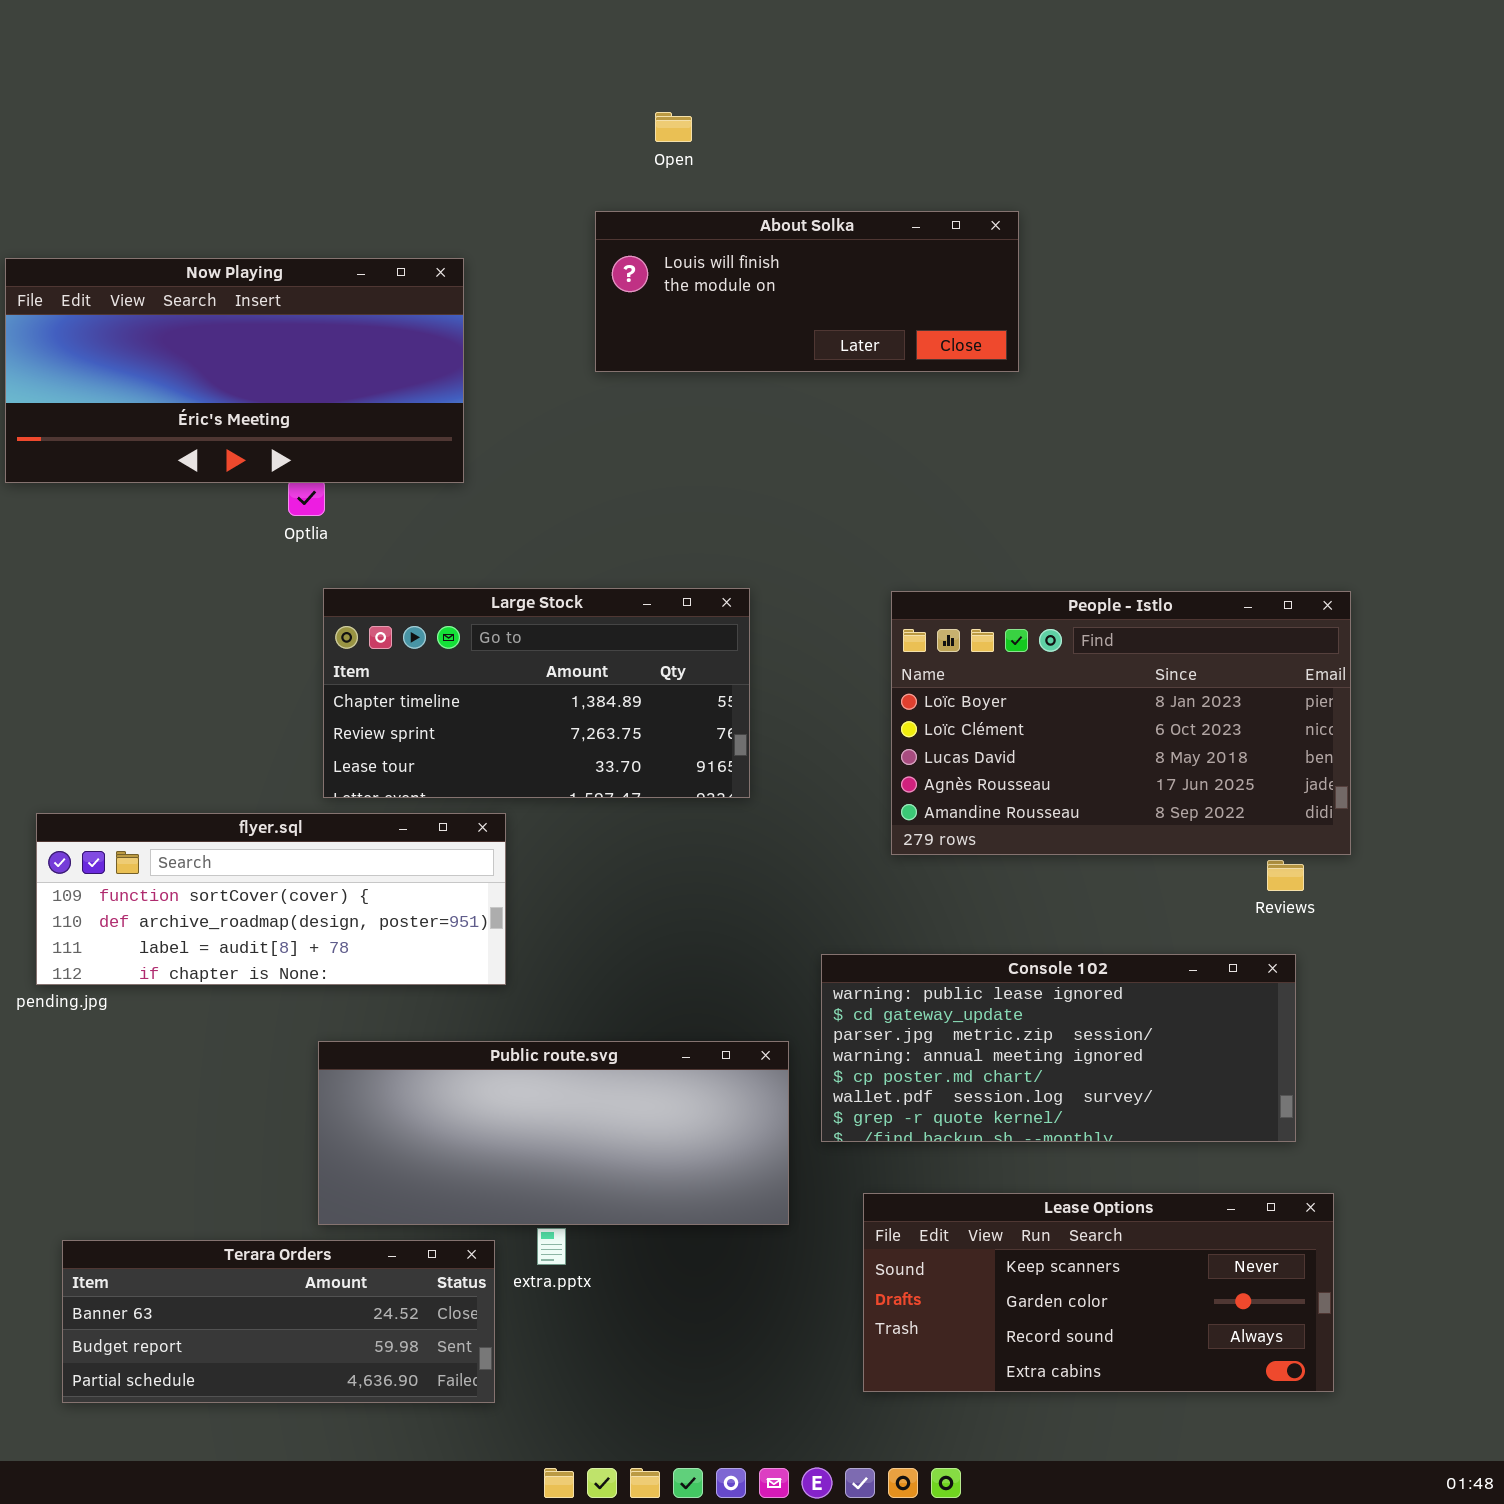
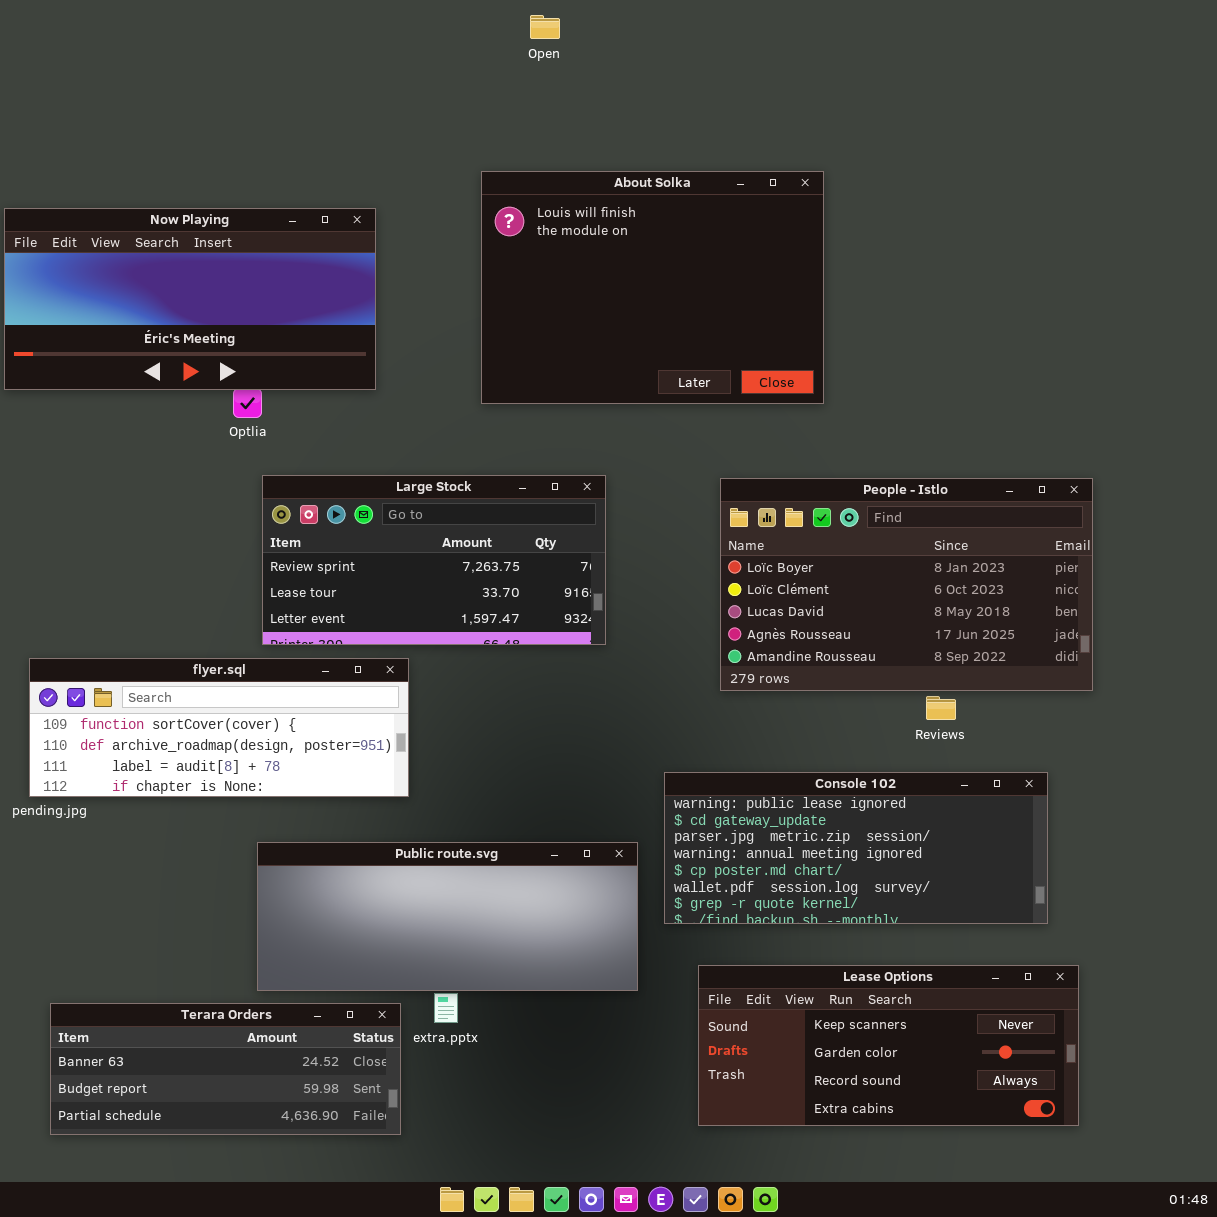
Open: [655,112,692,142] -> [530,15,560,39], moved
About Solka: [595,211,1019,372] -> [481,171,824,404], resized
Large Stock: [323,588,750,798] -> [262,475,606,645], scrolled down 1 row
Reviews: [1267,860,1304,891] -> [926,696,956,720], moved

